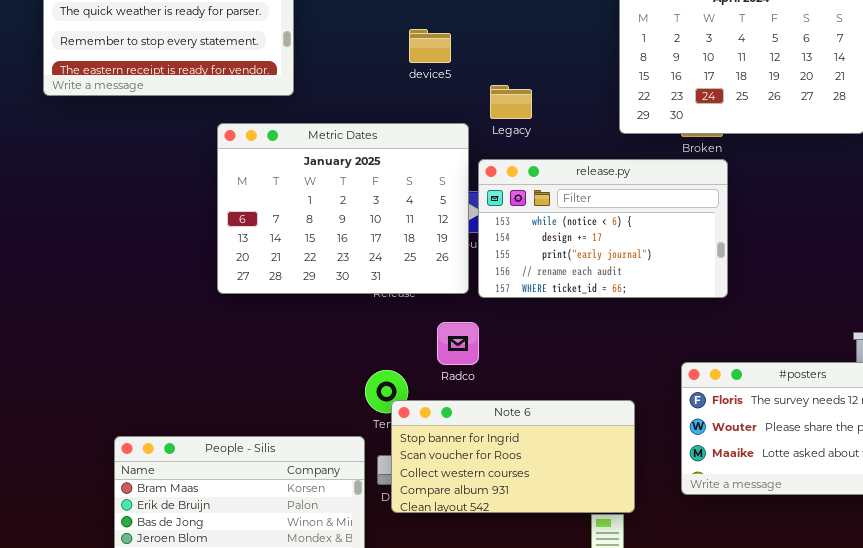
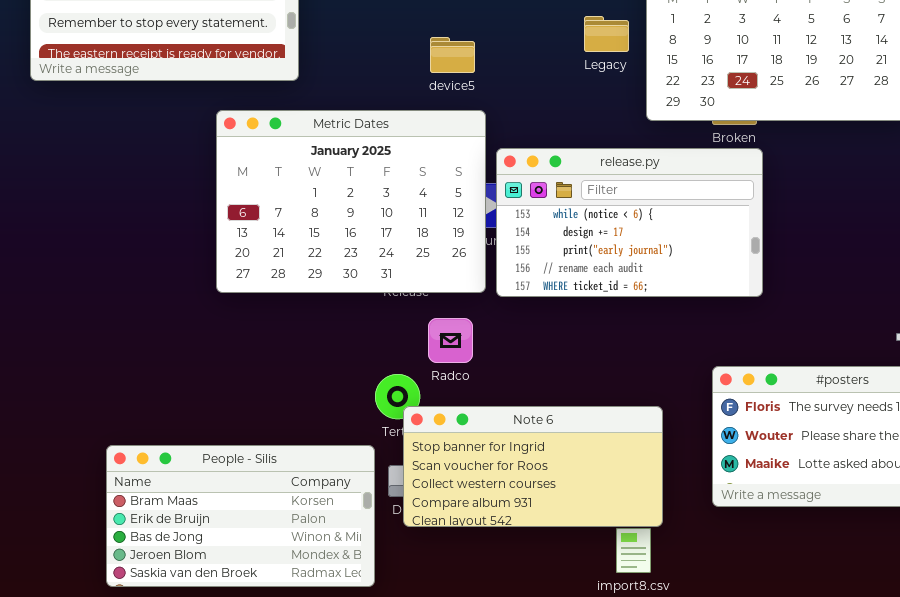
device5: [409,29,451,63] -> [430,37,475,73], moved
Legacy: [490,85,532,119] -> [584,16,629,52], moved
Radco: [437,322,479,365] -> [428,318,473,363], moved

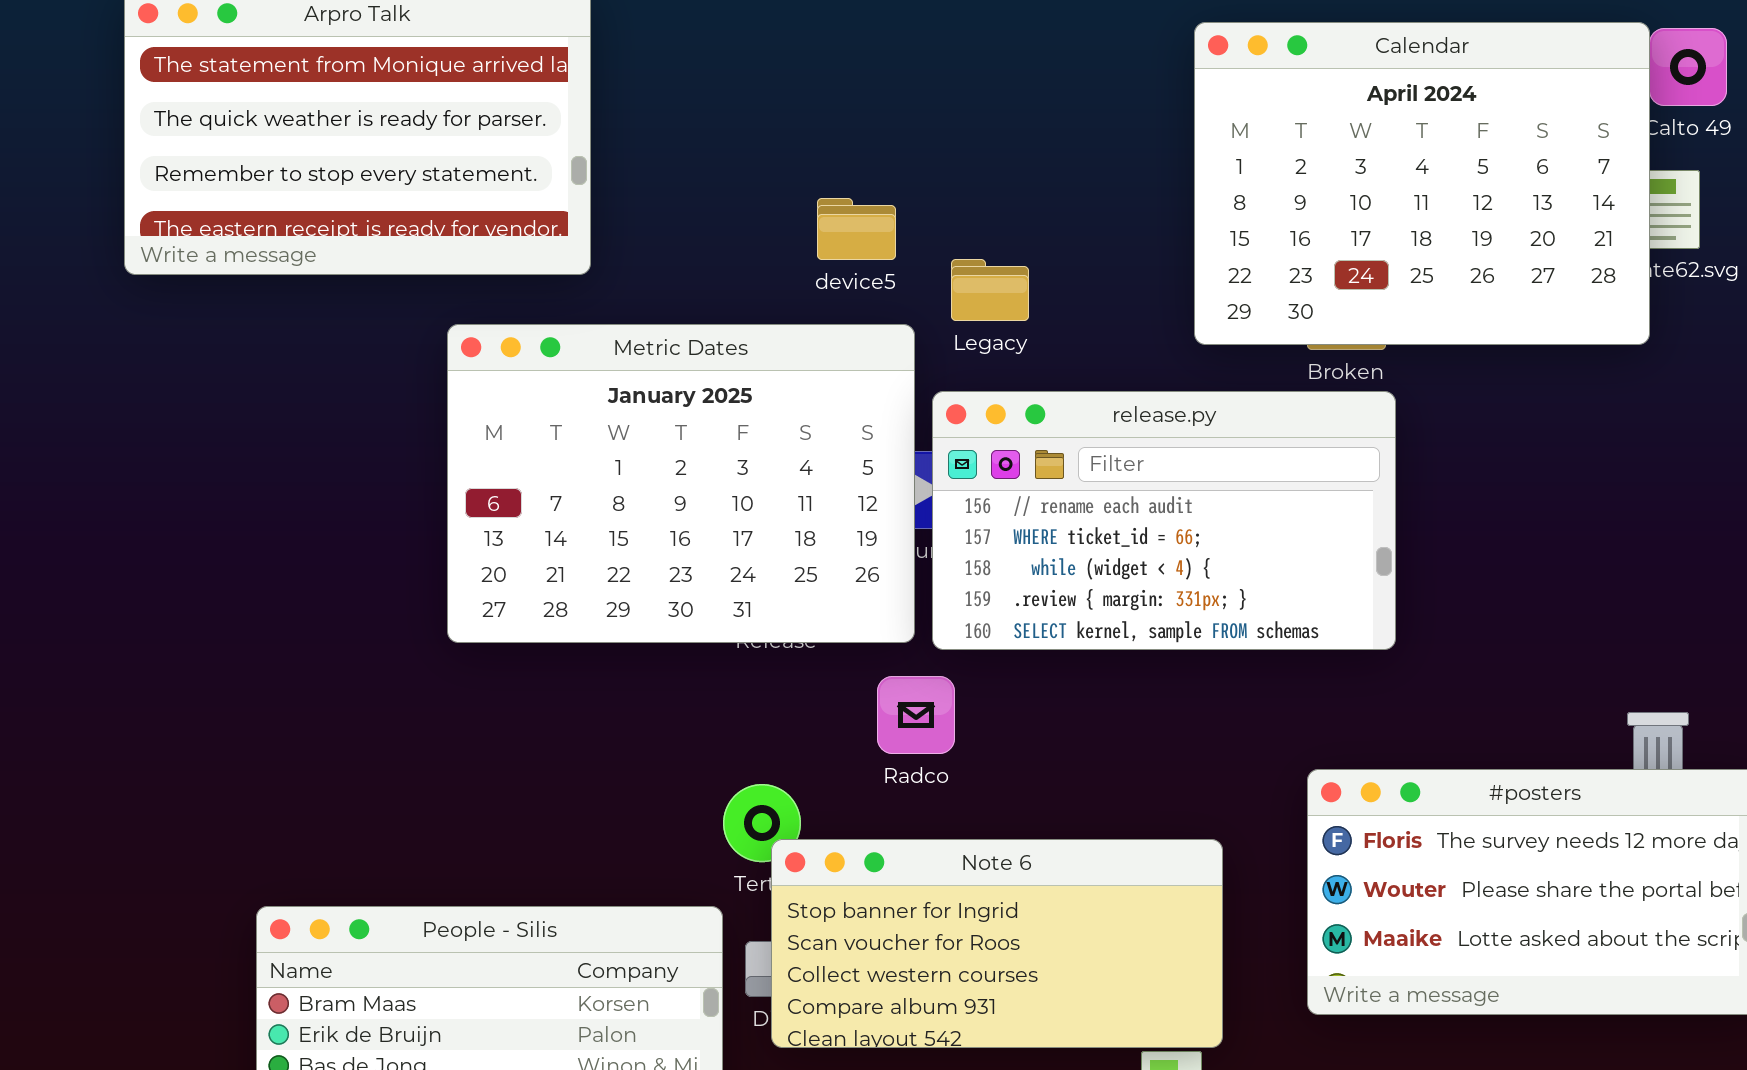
Legacy: [584,16,629,52] -> [951,259,1029,321], moved
release.py: [496,148,763,297] -> [932,391,1396,650], scrolled down 3 rows
Radco: [428,318,473,363] -> [877,676,955,754], moved

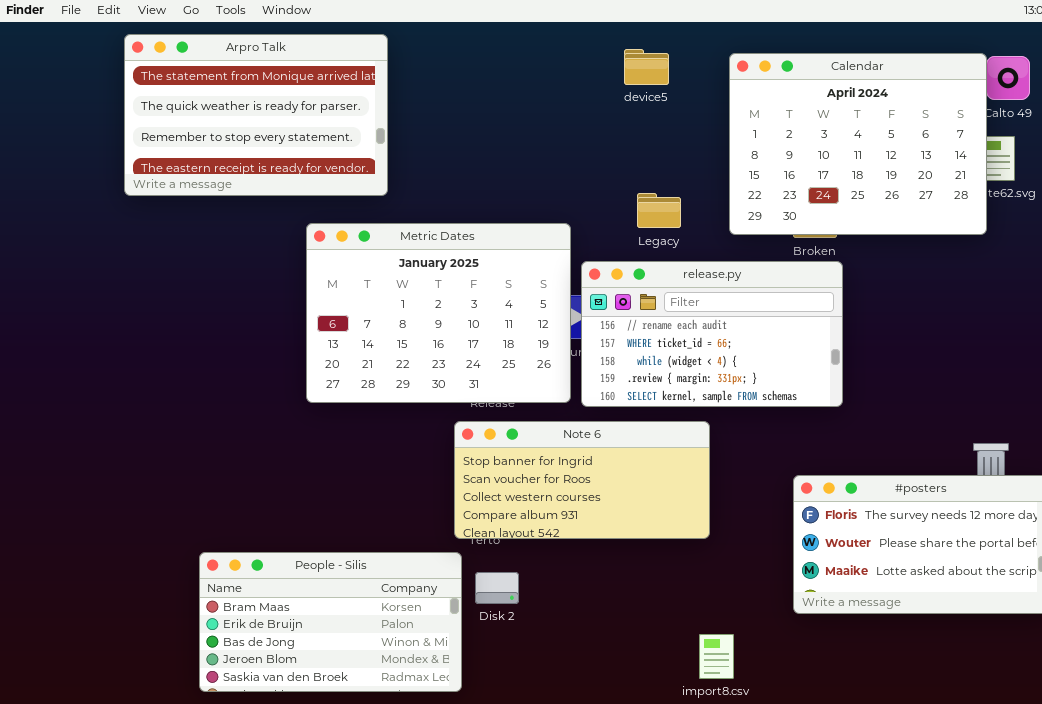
device5: [817,198,896,260] -> [624,49,669,85], moved
Legacy: [951,259,1029,321] -> [637,193,681,228], moved
Note 6: [771,839,1223,1048] -> [454,421,710,539], moved

